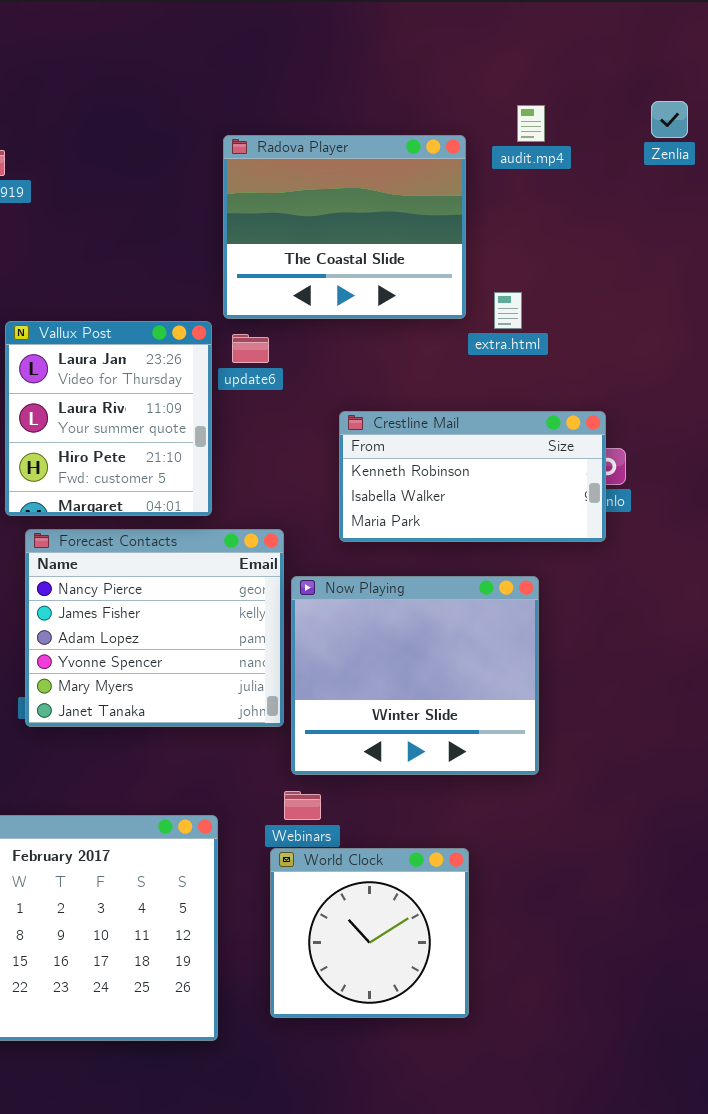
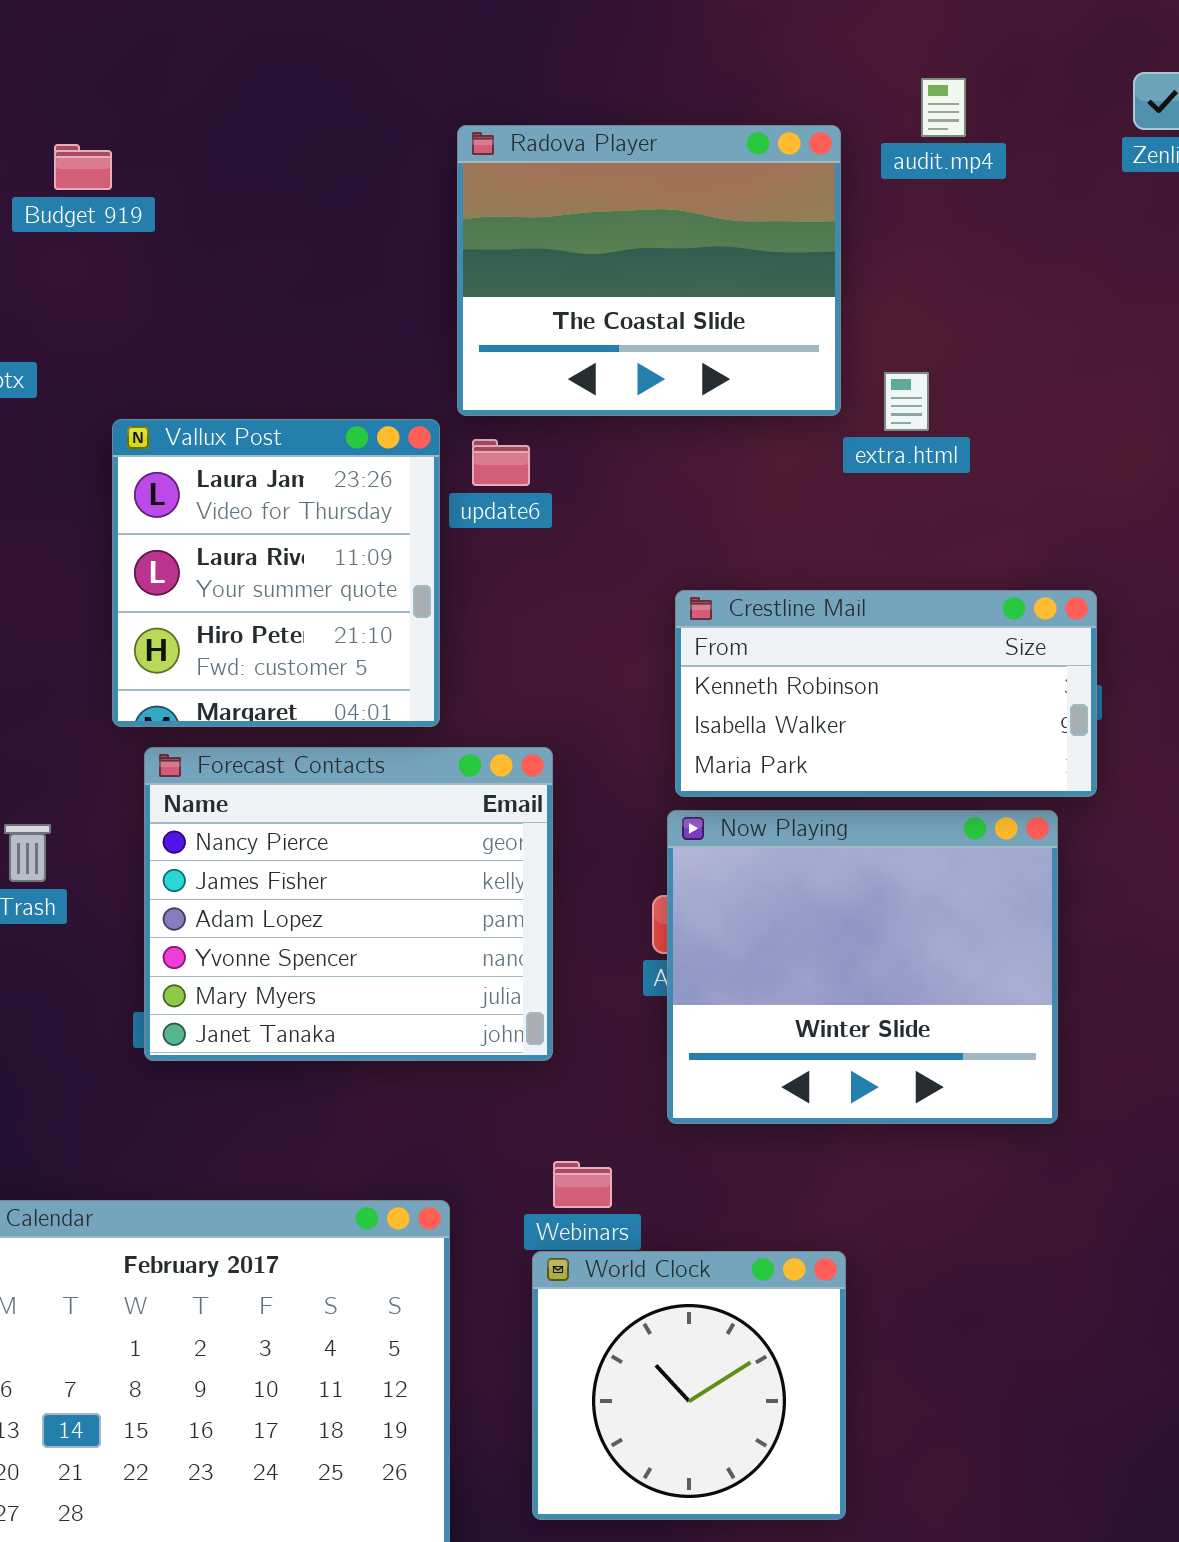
Crestline Mail: [339,411,606,542] -> [675,590,1097,797], moved
Now Playing: [291,576,539,775] -> [667,810,1058,1124], moved

